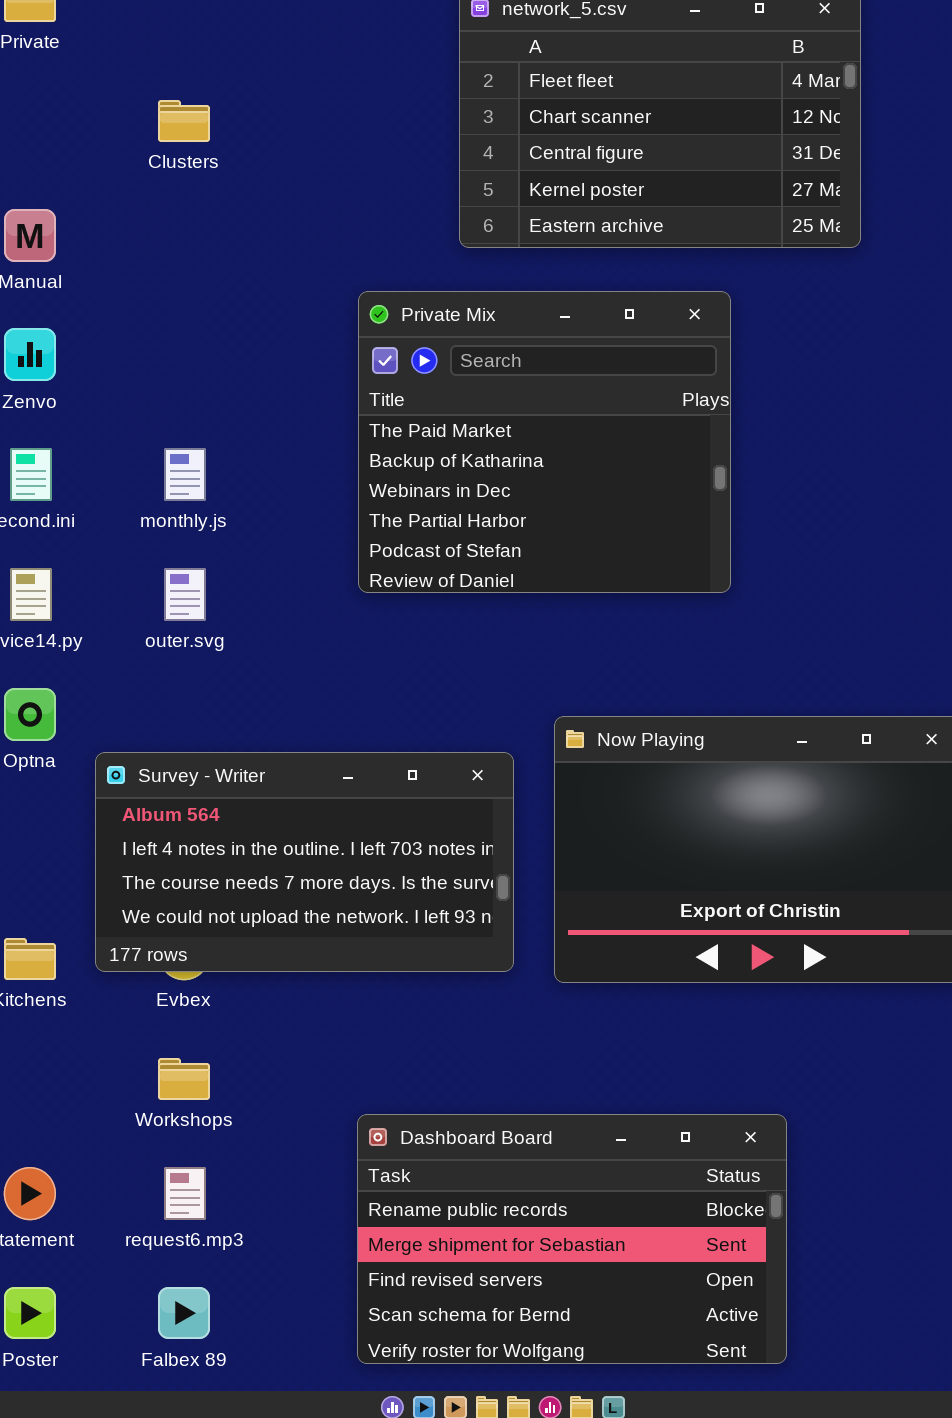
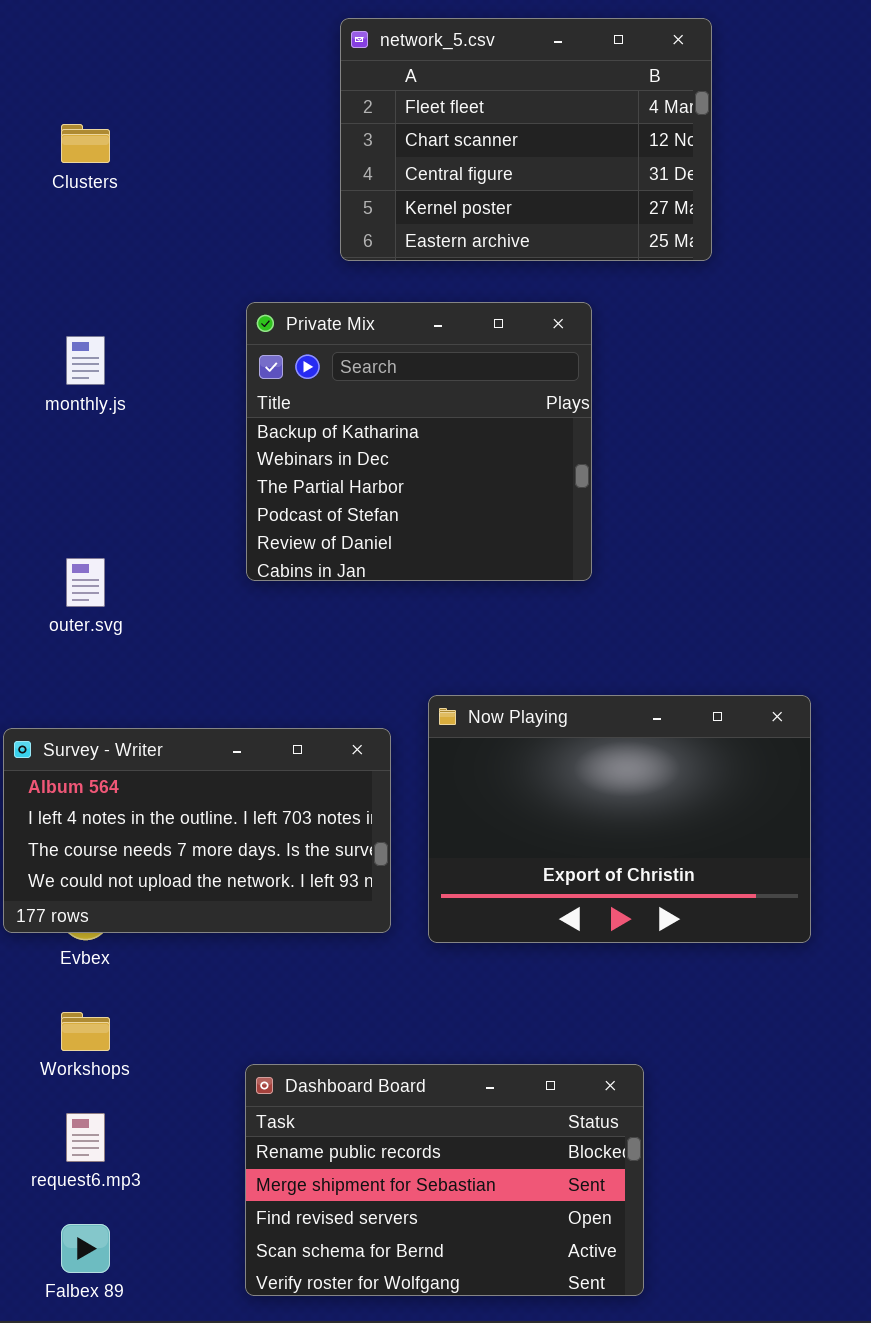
Private Mix: [358,291,731,593] -> [246,302,592,581], scrolled down 1 row
monthly.js: [164,448,206,501] -> [66,336,105,385], moved

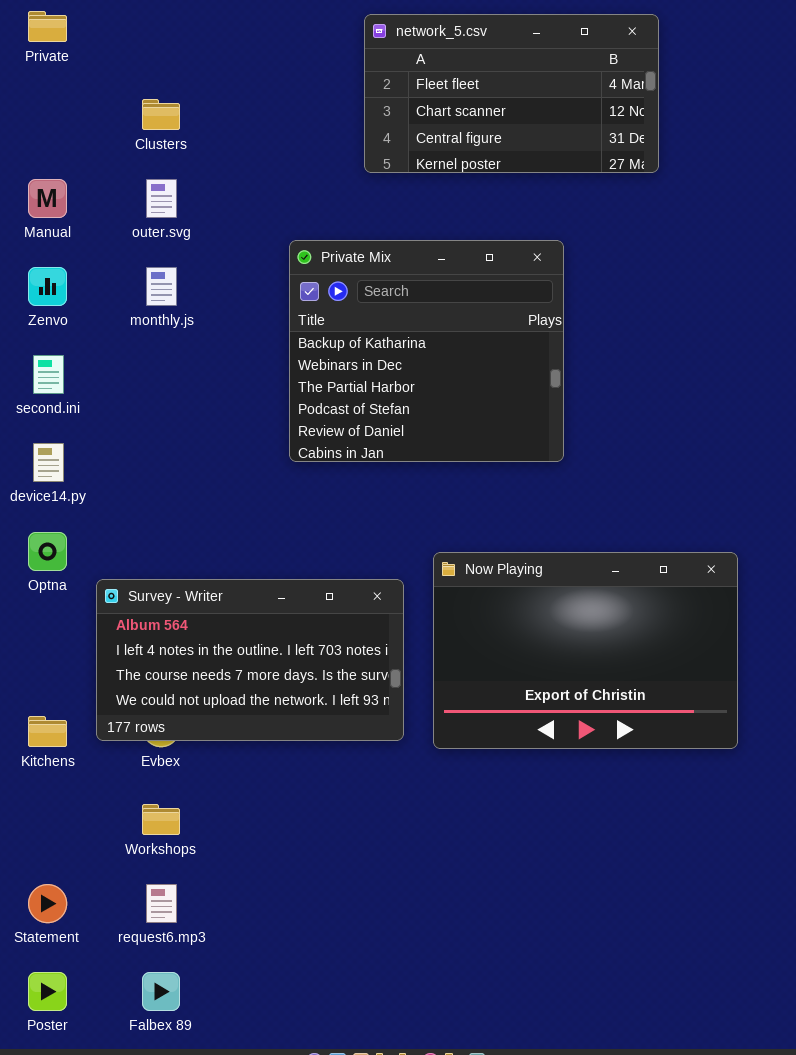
network_5.csv: [340,18,712,261] -> [364,14,659,173], resized
outer.svg: [66,558,105,607] -> [146,179,177,218], moved
Dashboard Board: [245,1064,644,1296] -> none, closed

